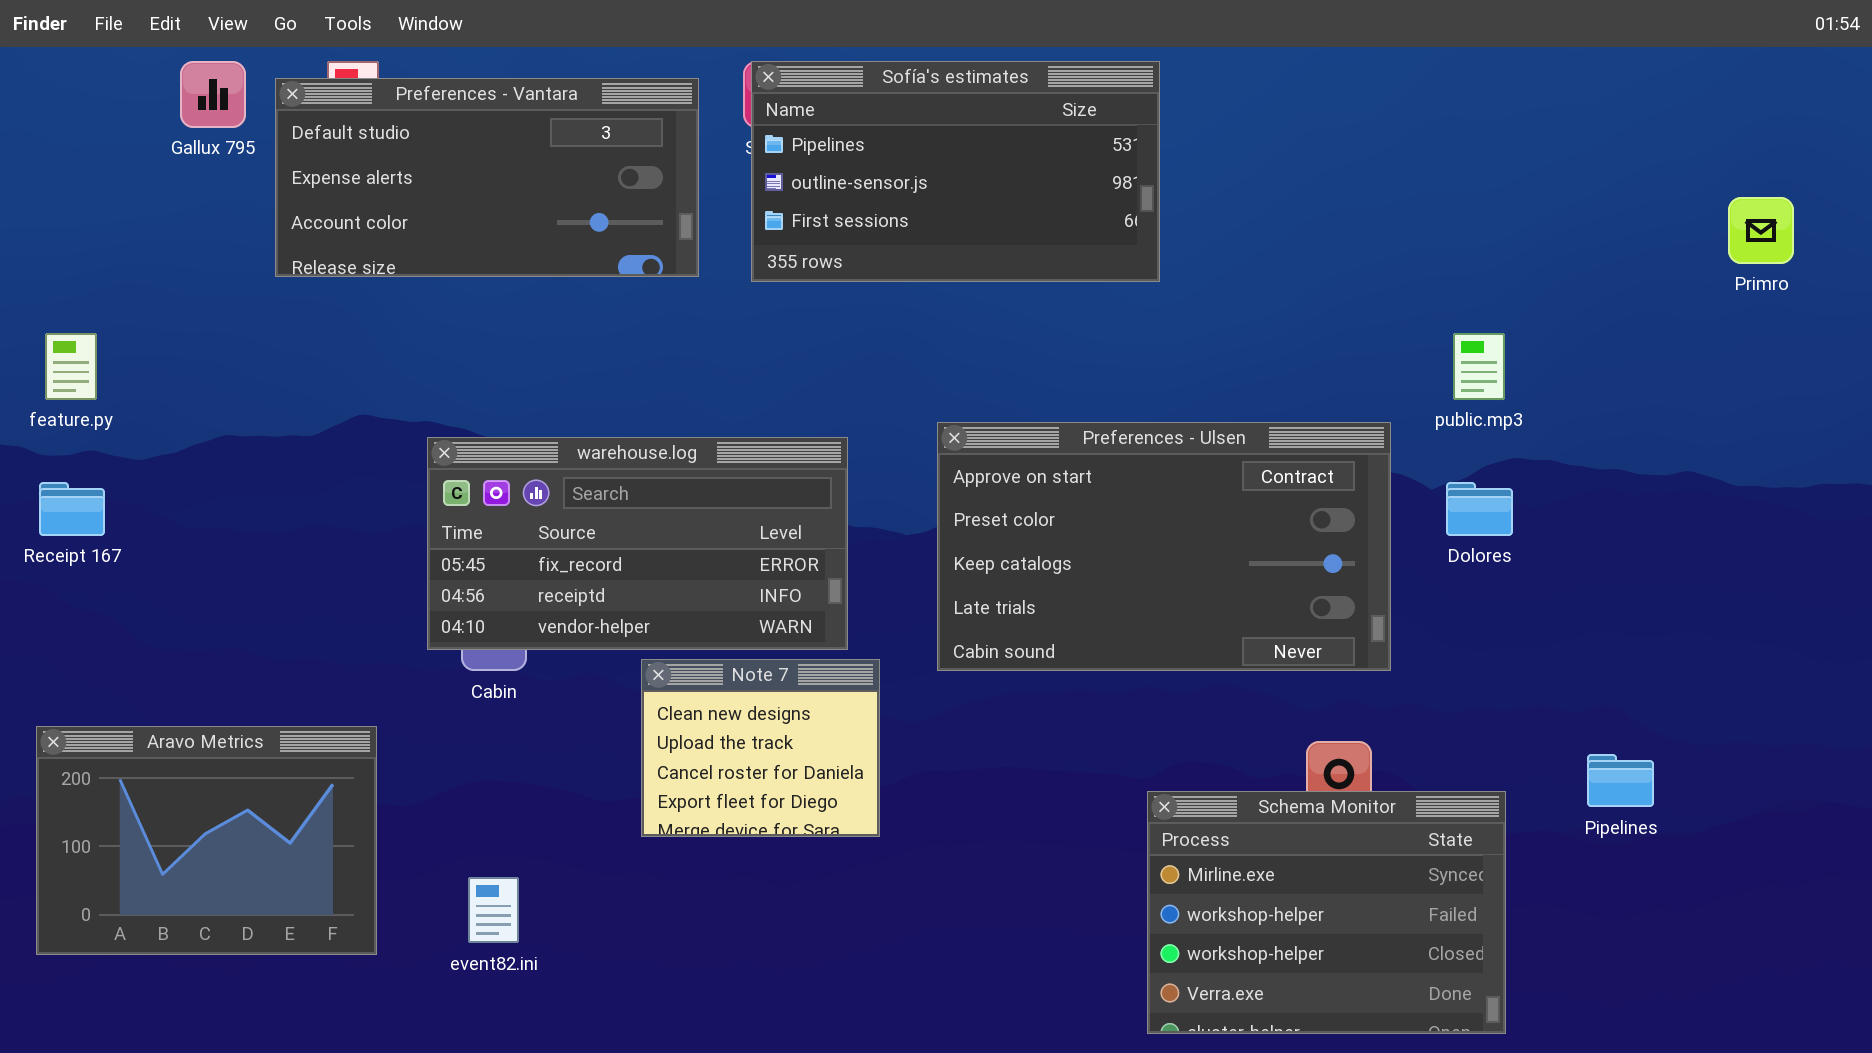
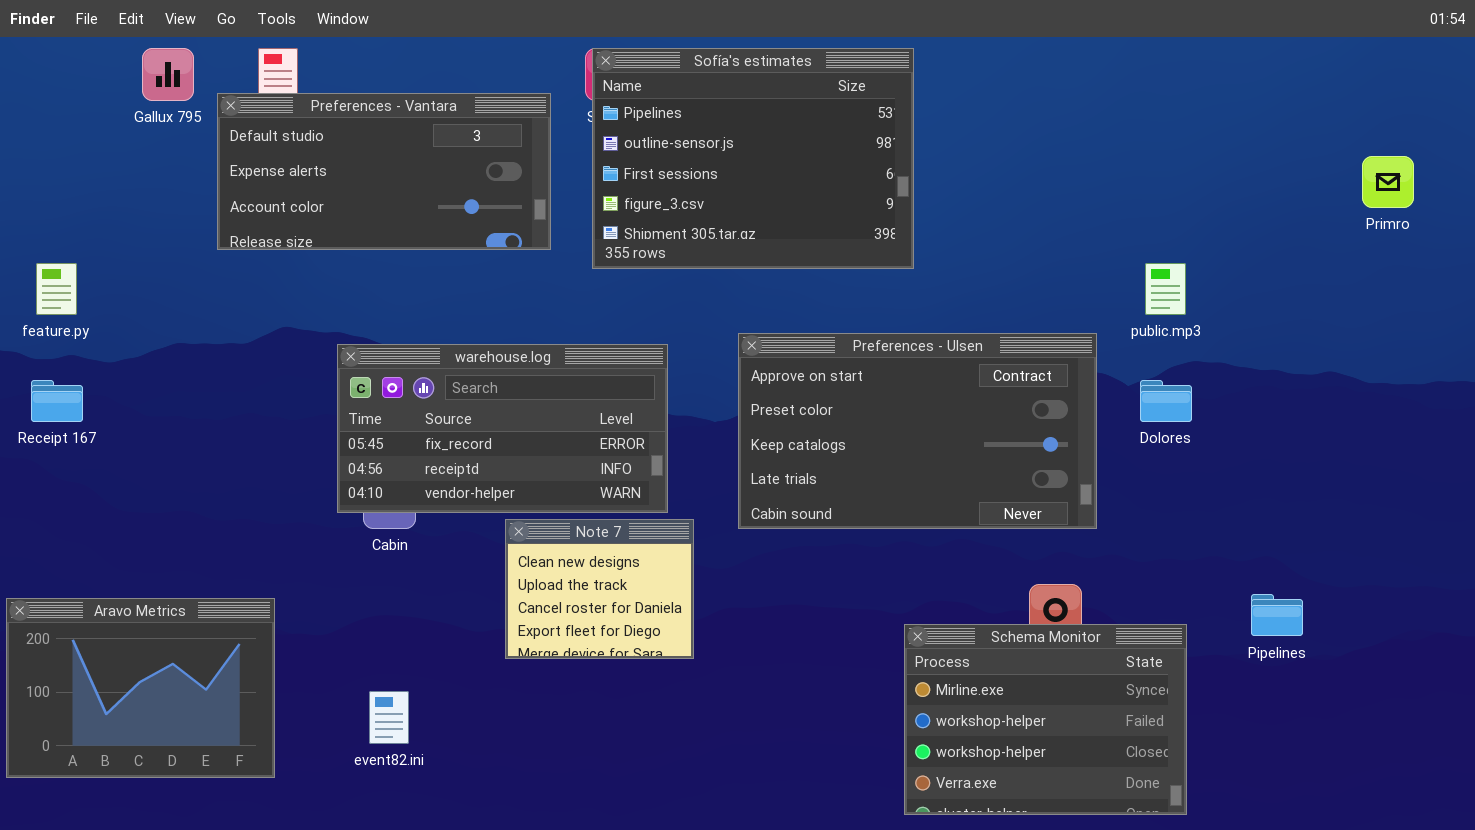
Sofía's estimates: [751,61,1160,282] -> [592,48,914,269], resized
Preferences - Vantara: [275,78,699,277] -> [217,93,551,250], moved
Aravo Metrics: [36,726,377,955] -> [6,598,275,778], moved

